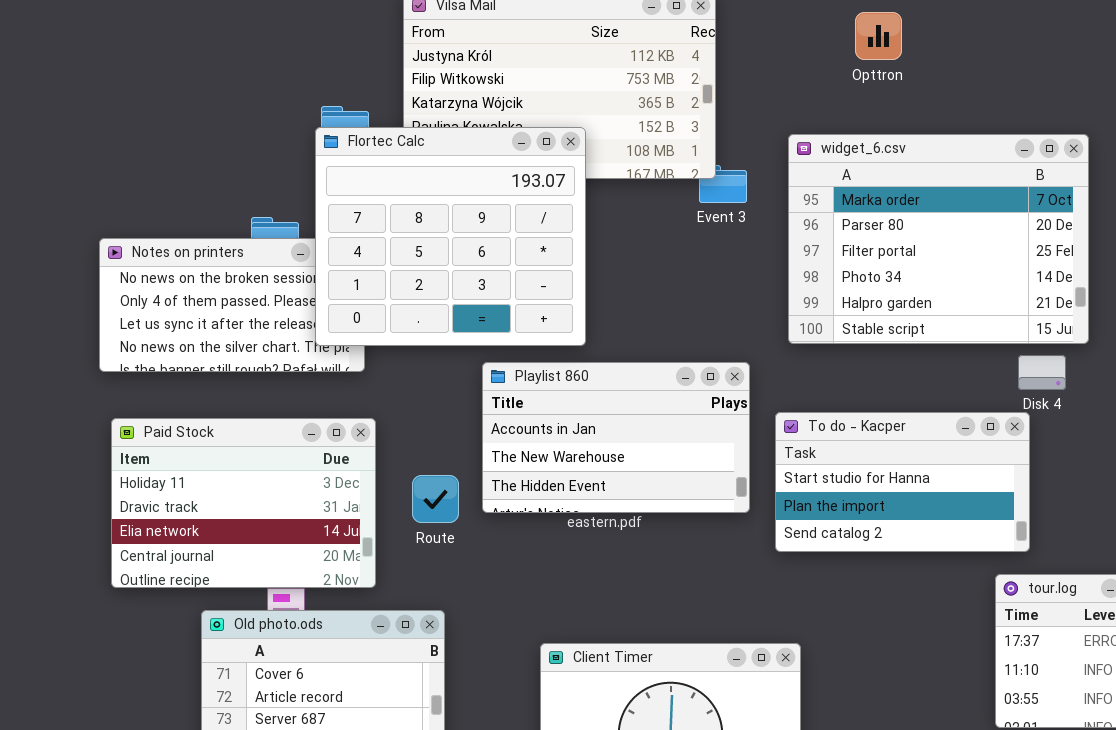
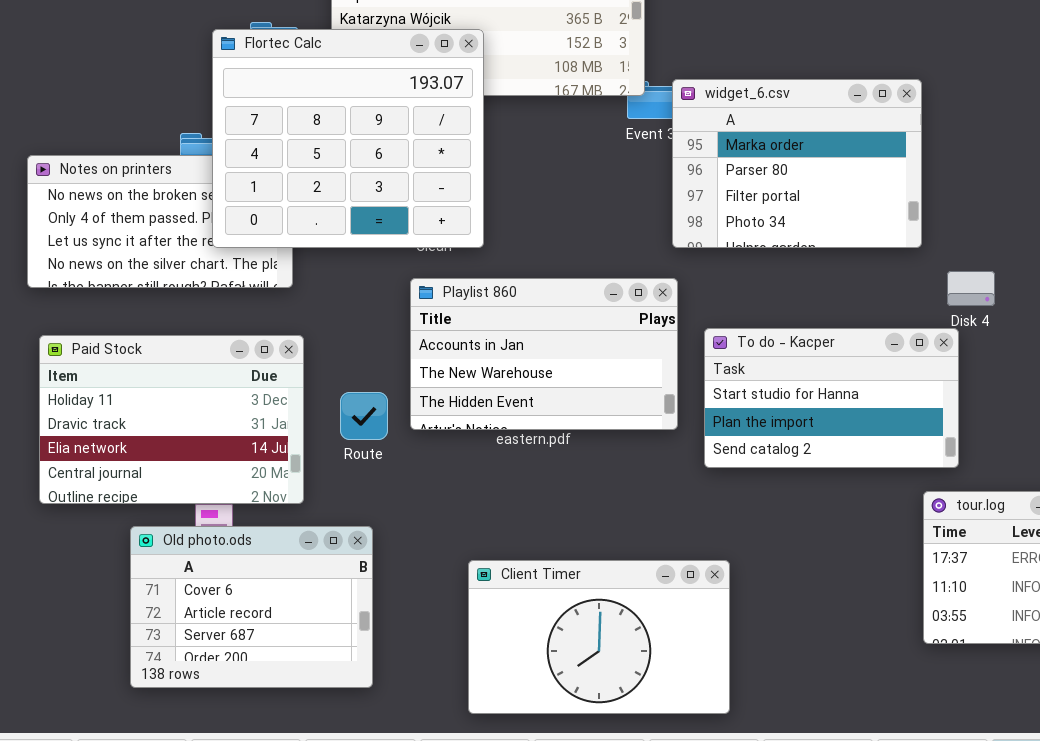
Flortec Calc: [315,127,586,346] -> [212,29,484,248], moved
widget_6.csv: [788,134,1089,344] -> [672,79,922,248], moved, resized

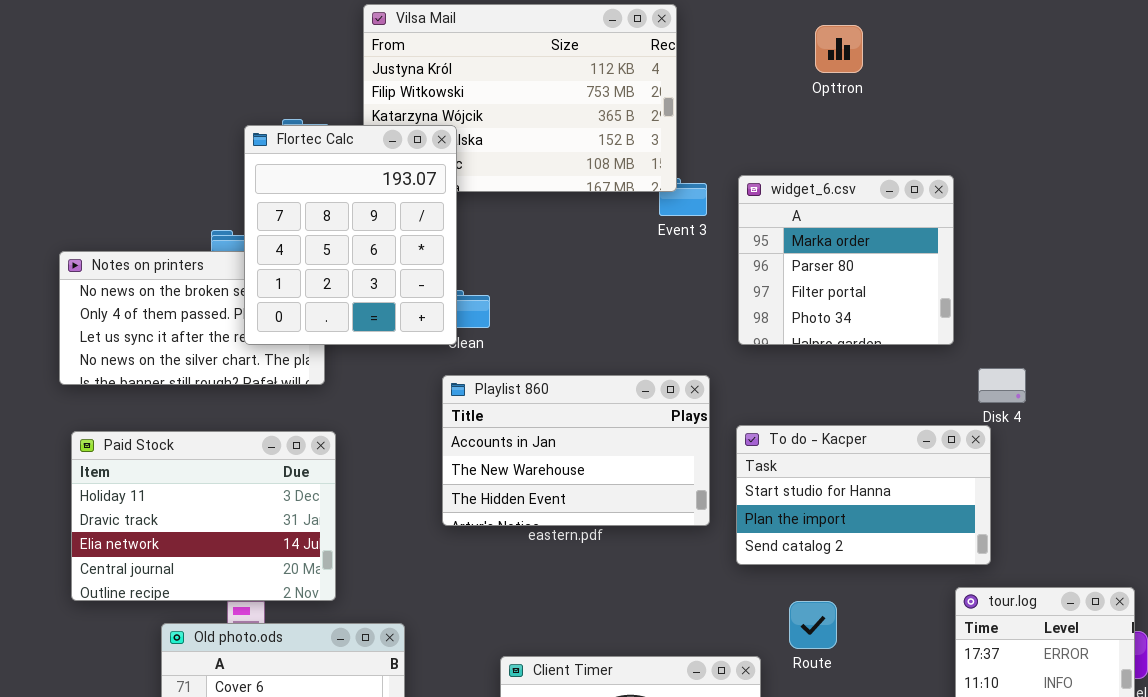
Flortec Calc: [212,29,484,248] -> [244,125,457,345], resized
widget_6.csv: [672,79,922,248] -> [738,175,954,345], resized
Route: [340,392,388,440] -> [789,601,837,649], moved

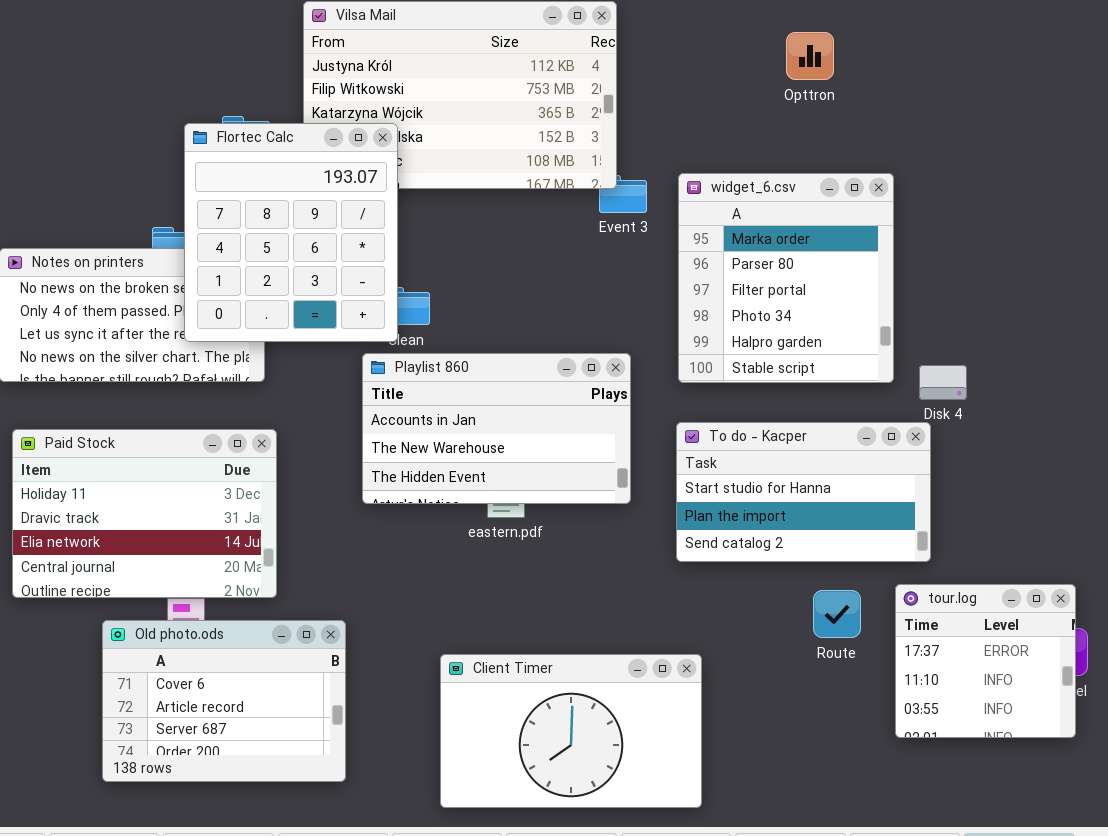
Opttron: [815,25,863,73] -> [786,32,834,80], moved
widget_6.csv: [738,175,954,345] -> [678,173,894,383], resized
Playlist 860: [442,375,710,526] -> [362,353,631,504], moved
Route: [789,601,837,649] -> [813,590,861,638], moved

